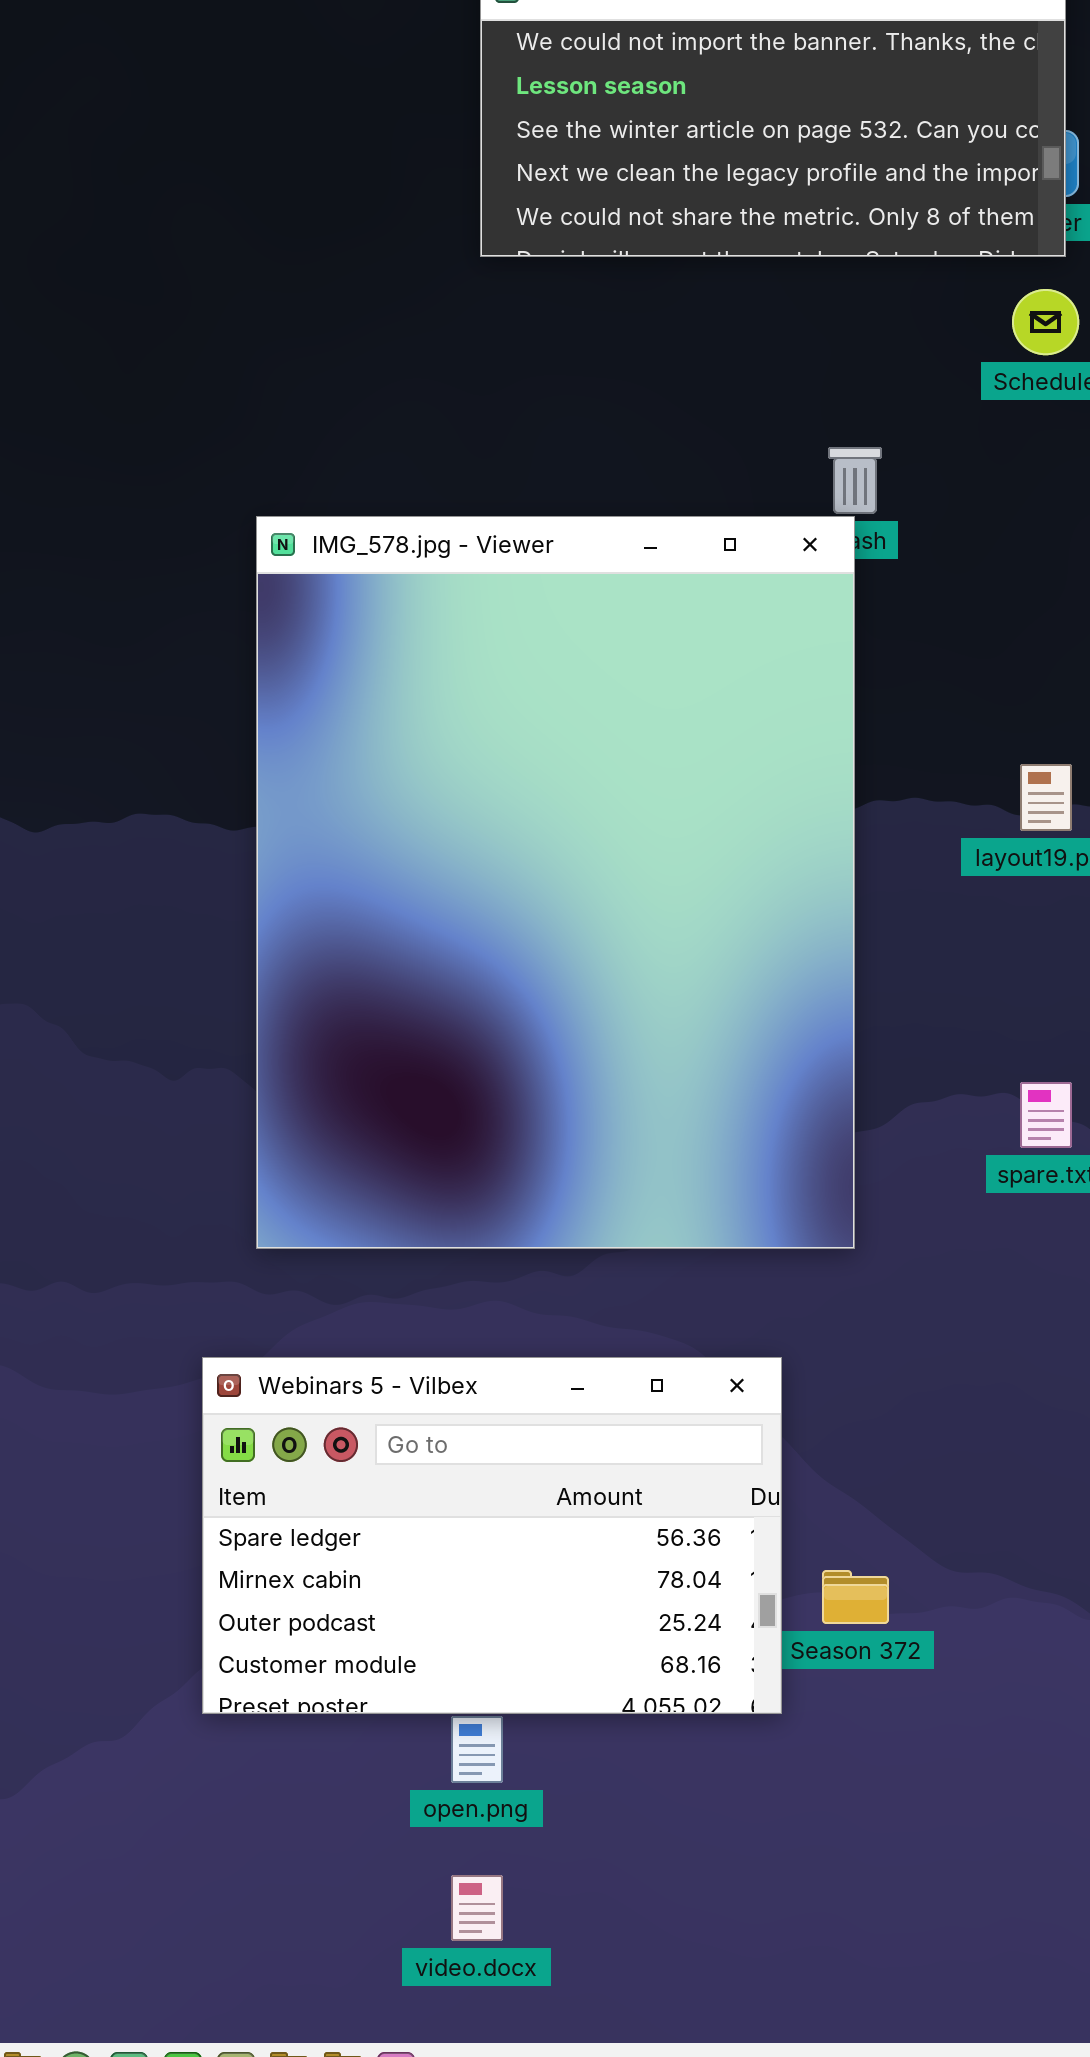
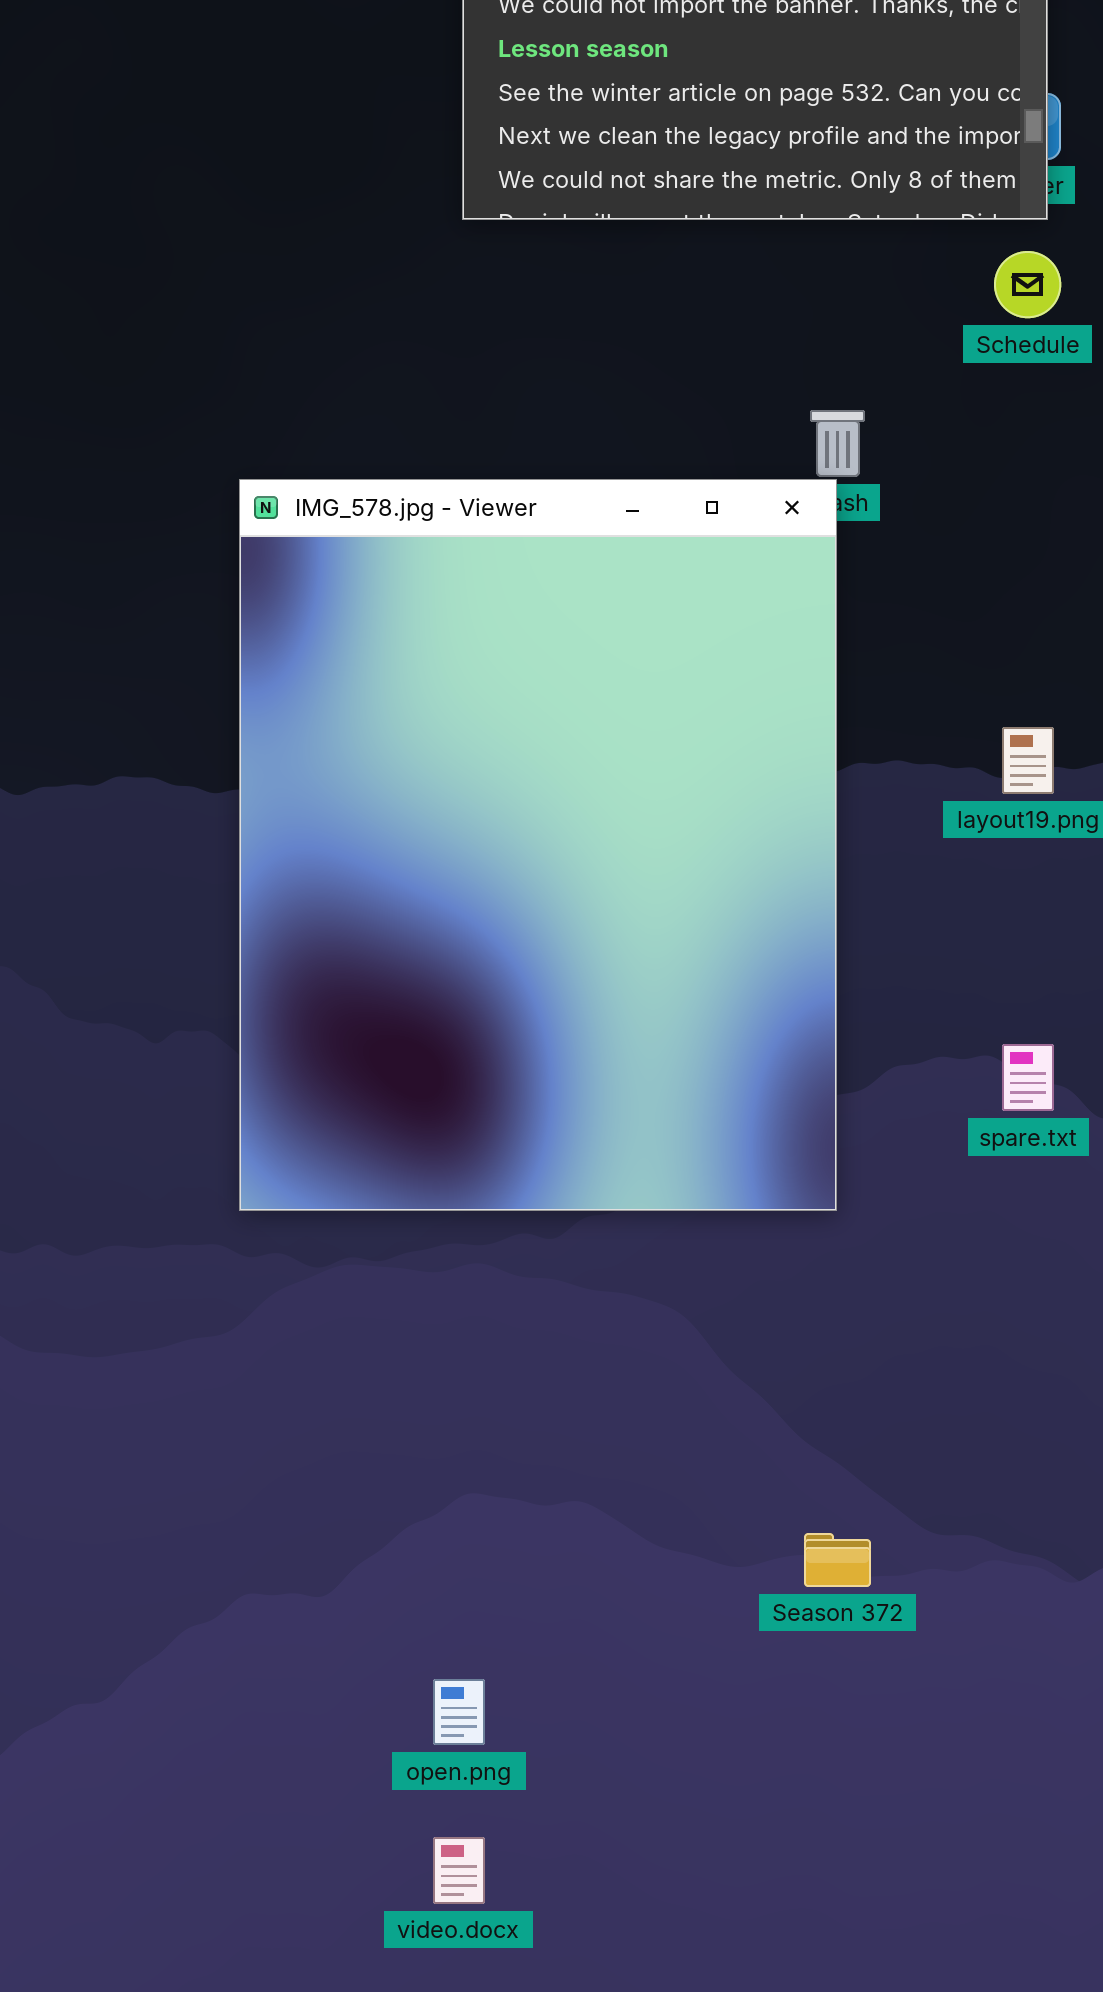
Webinars 5 - Vilbex: [202,1357,782,1714] -> none, closed

